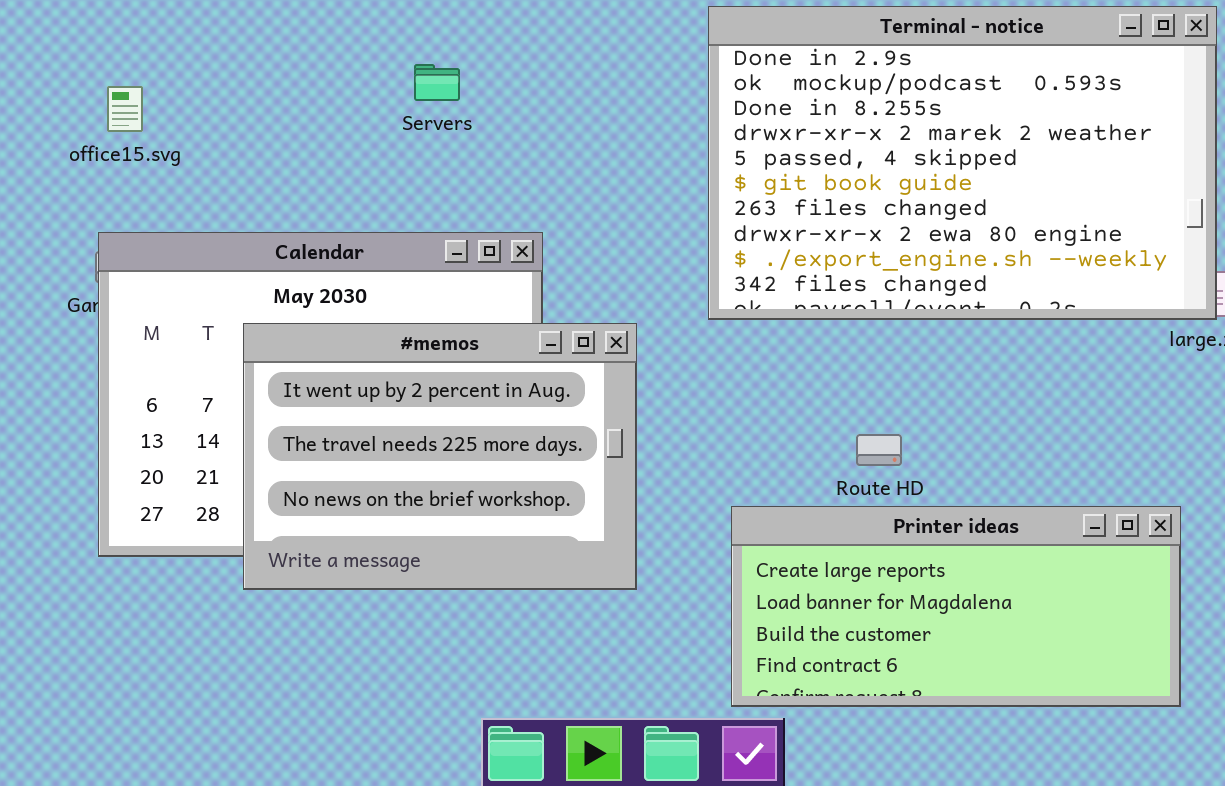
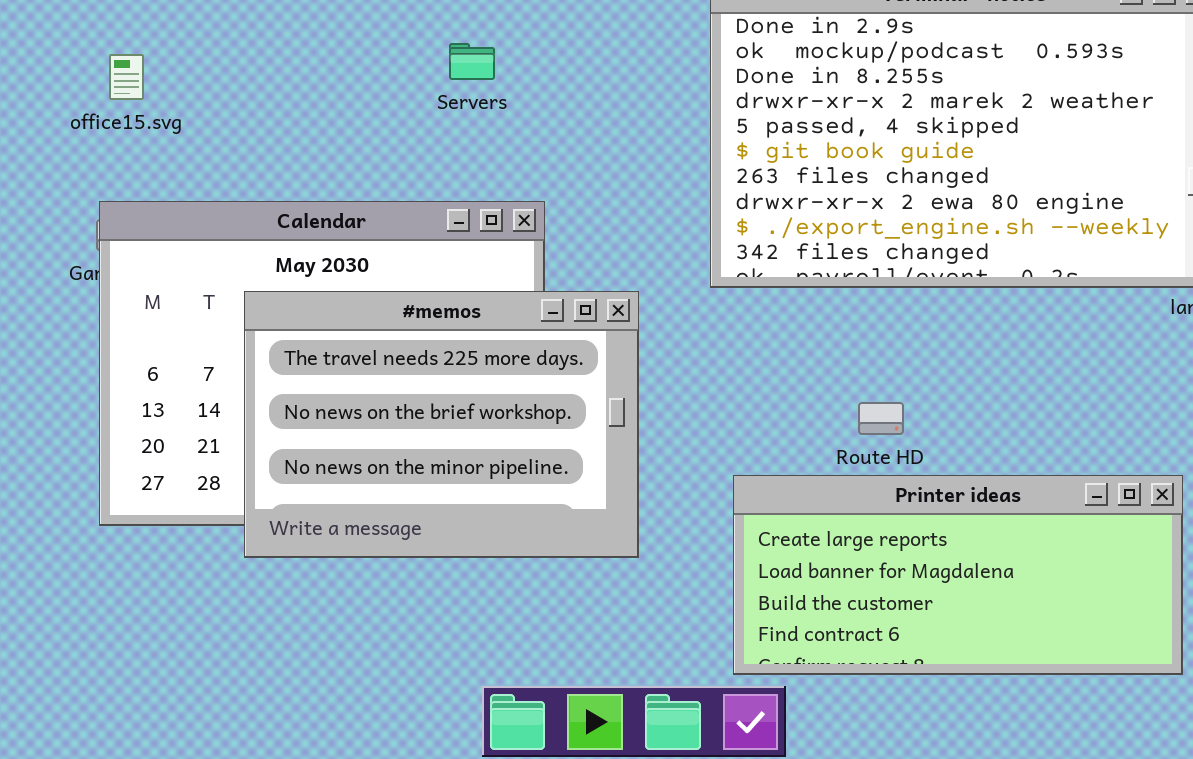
Servers: [414,64,460,101] -> [449,43,495,80], moved
#memos: [243,323,637,590] -> [244,291,639,558], scrolled down 1 row

